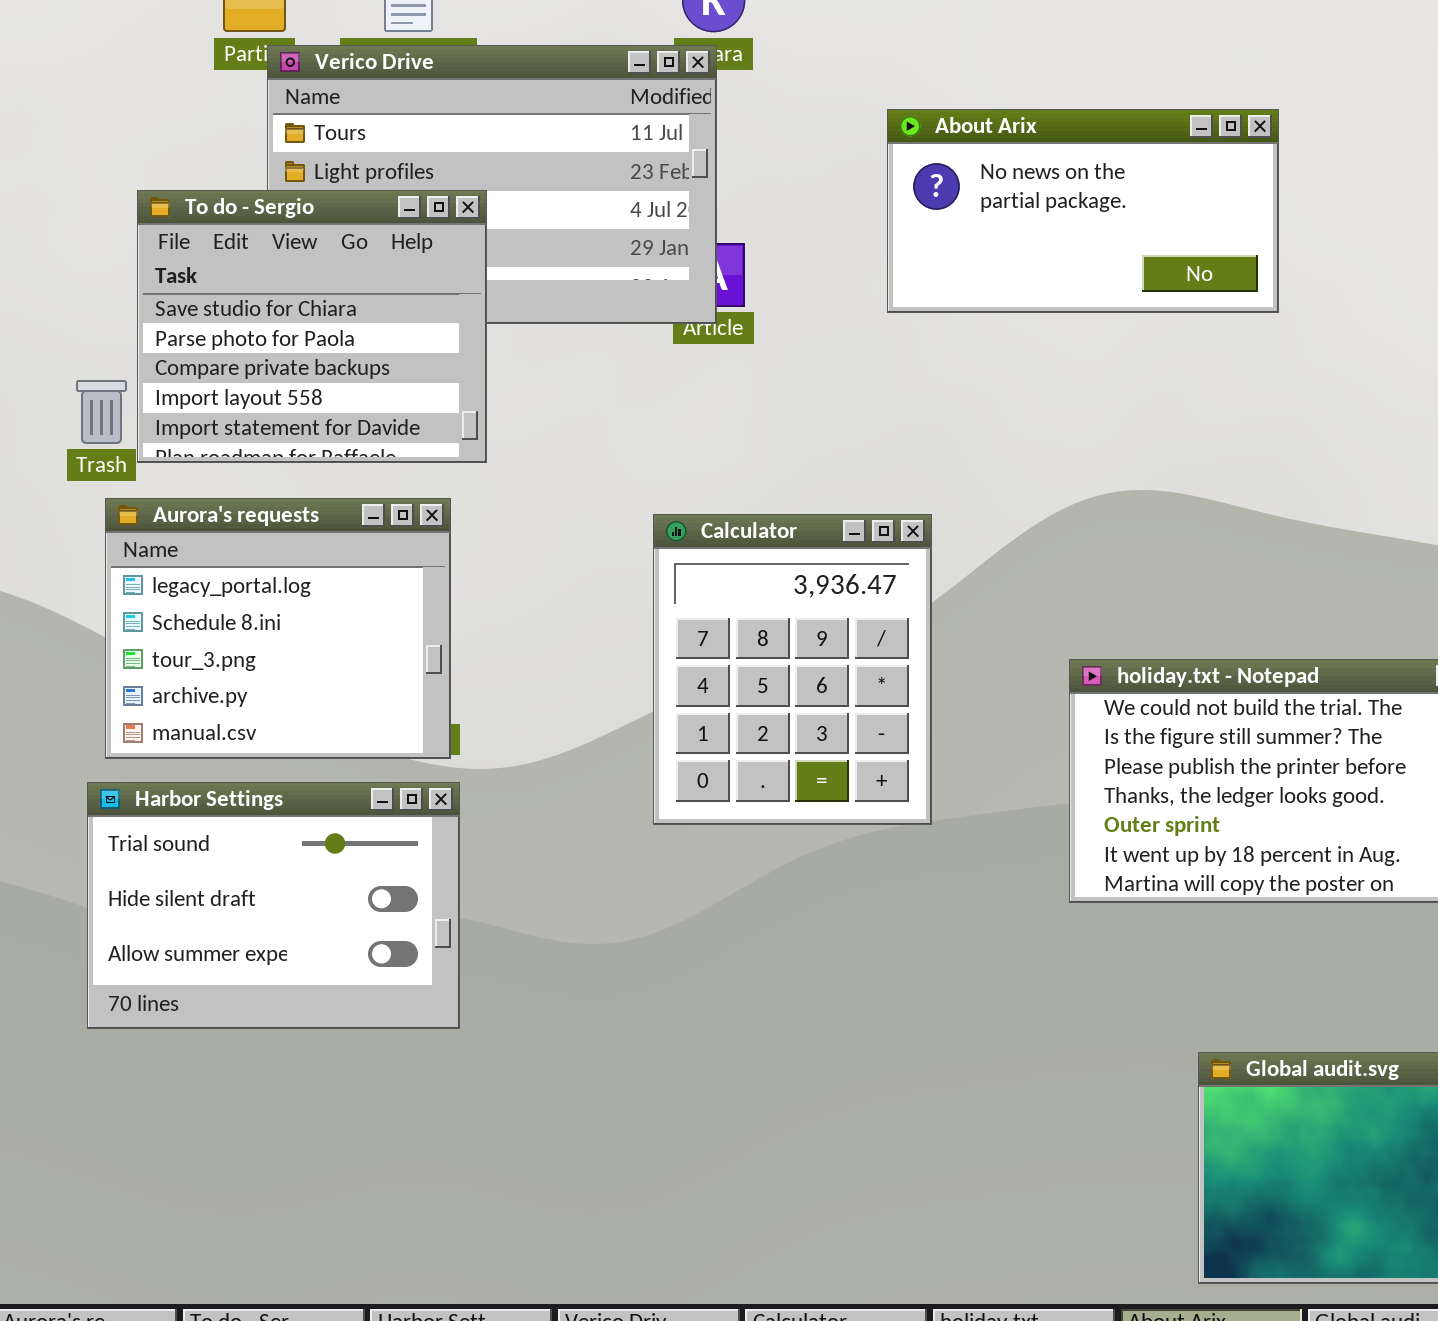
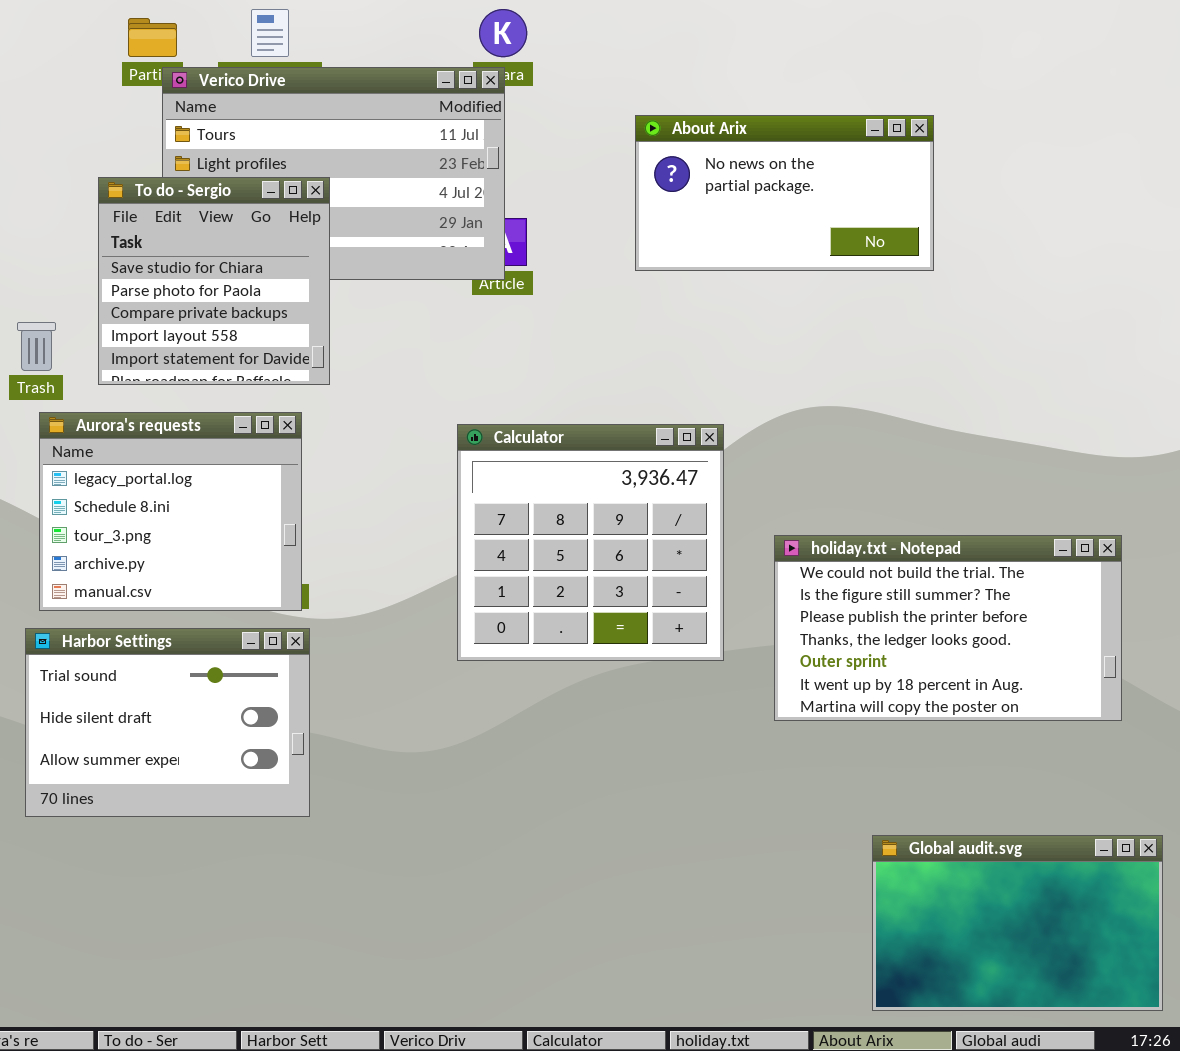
To do - Sergio: [137,190,487,463] -> [98,177,330,385], resized
Calculator: [653,514,932,825] -> [457,424,724,661], resized

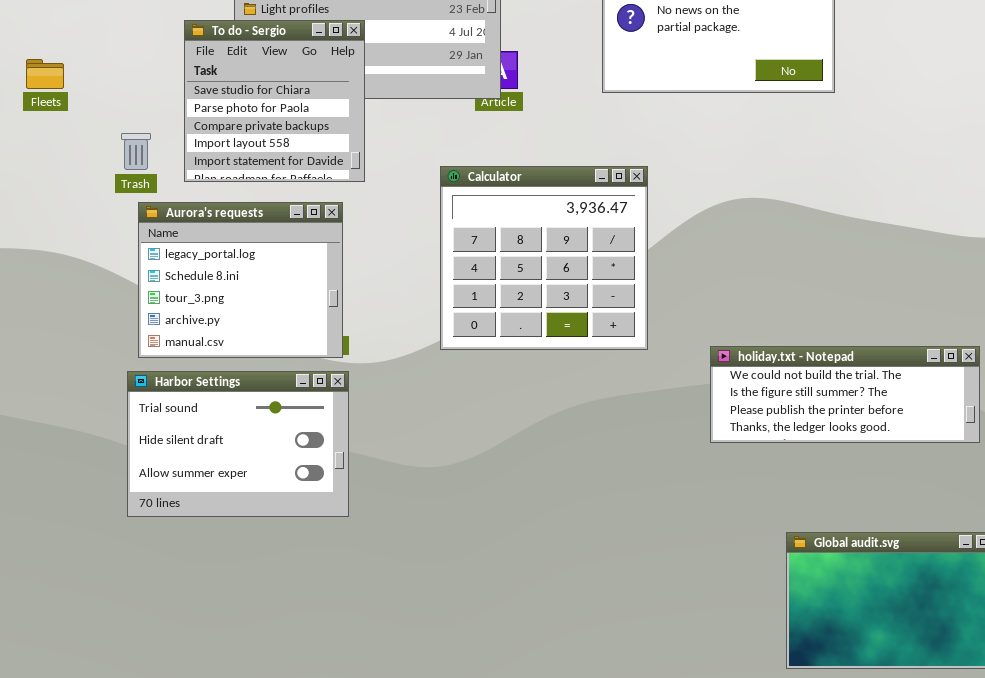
Calculator: [457,424,724,661] -> [440,166,648,350], moved
holiday.txt - Notepad: [774,535,1122,721] -> [710,346,980,443], resized

